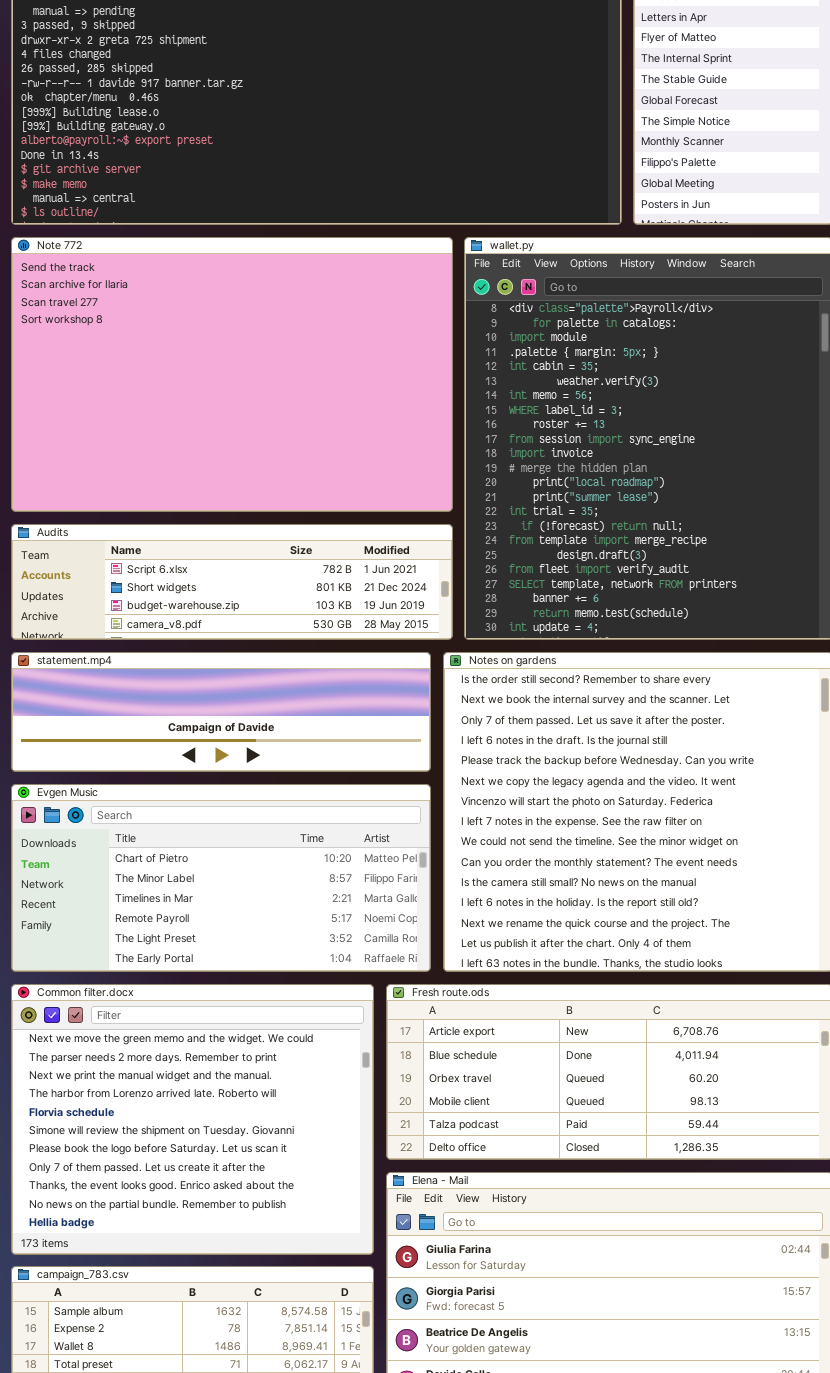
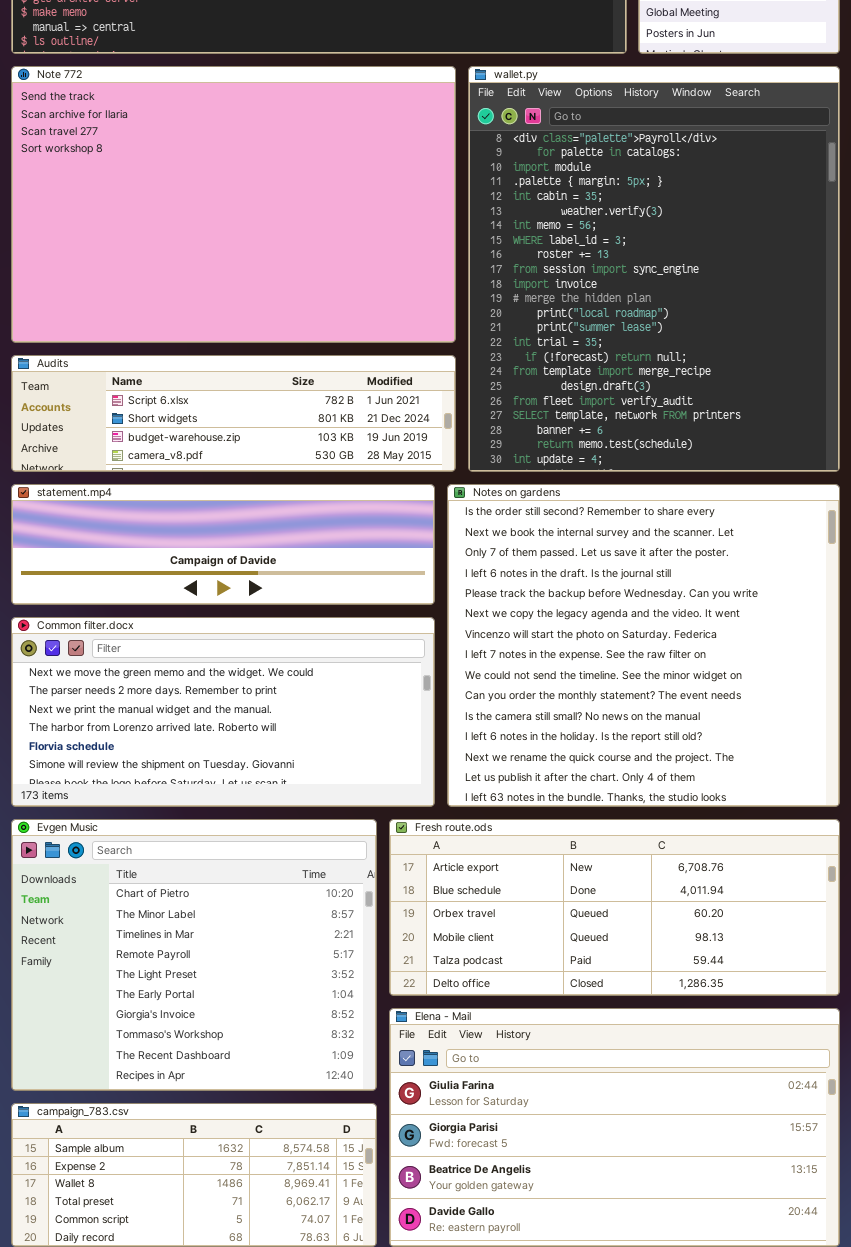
Evgen Music: [11,784,431,972] -> [11,819,377,1091], moved, resized
Common filter.docx: [11,984,374,1255] -> [11,617,435,807], moved, resized

